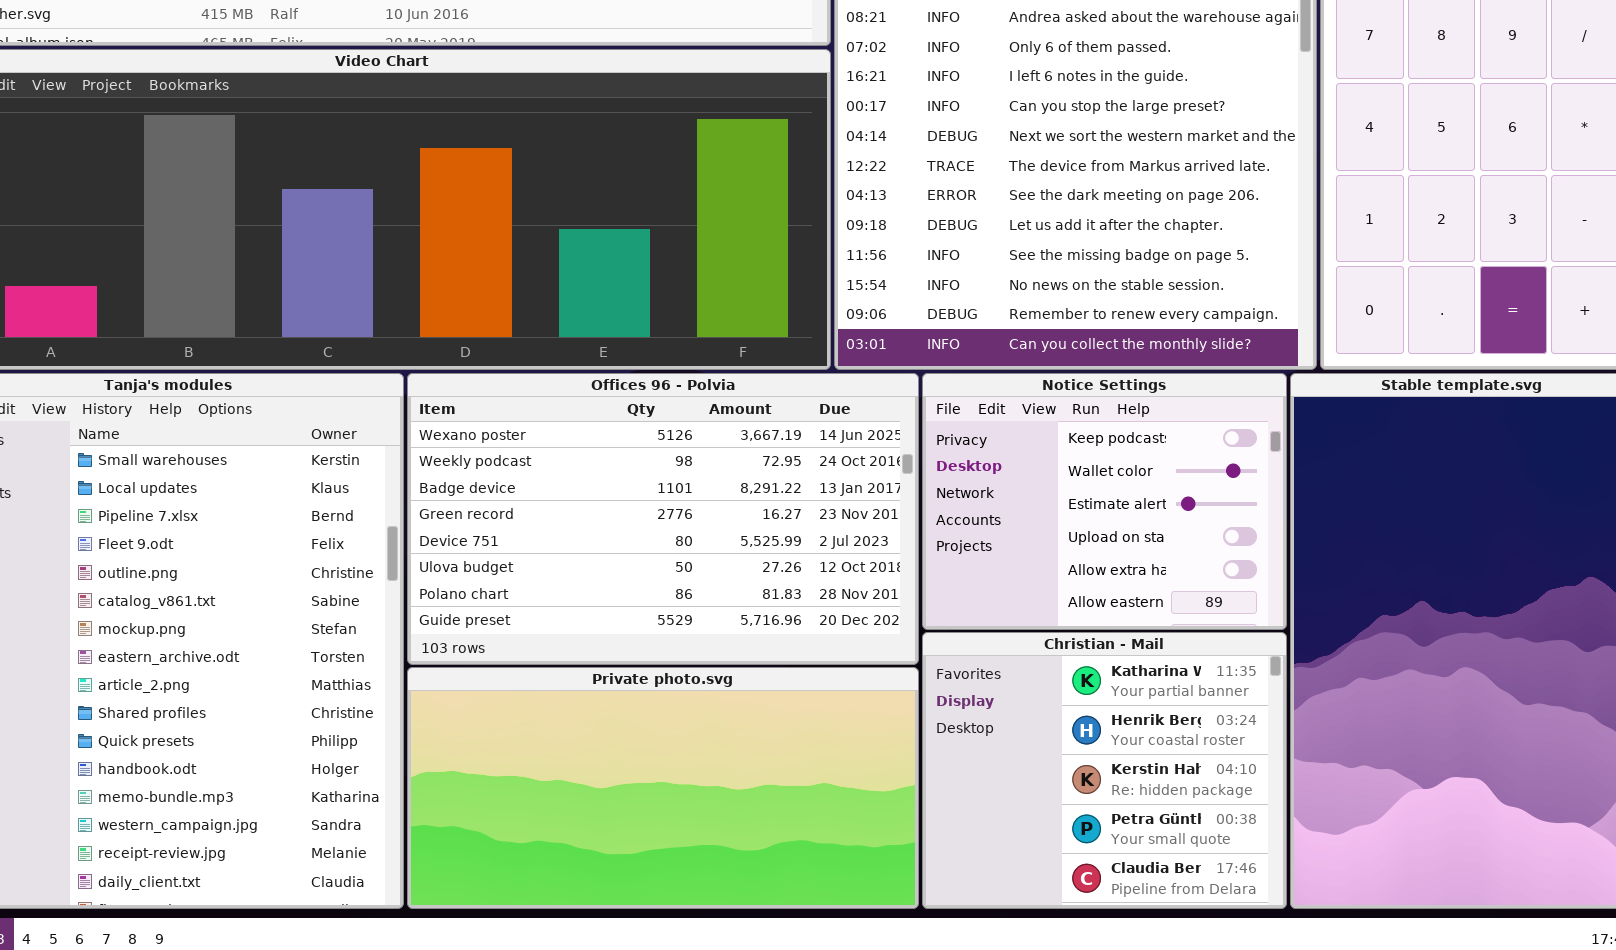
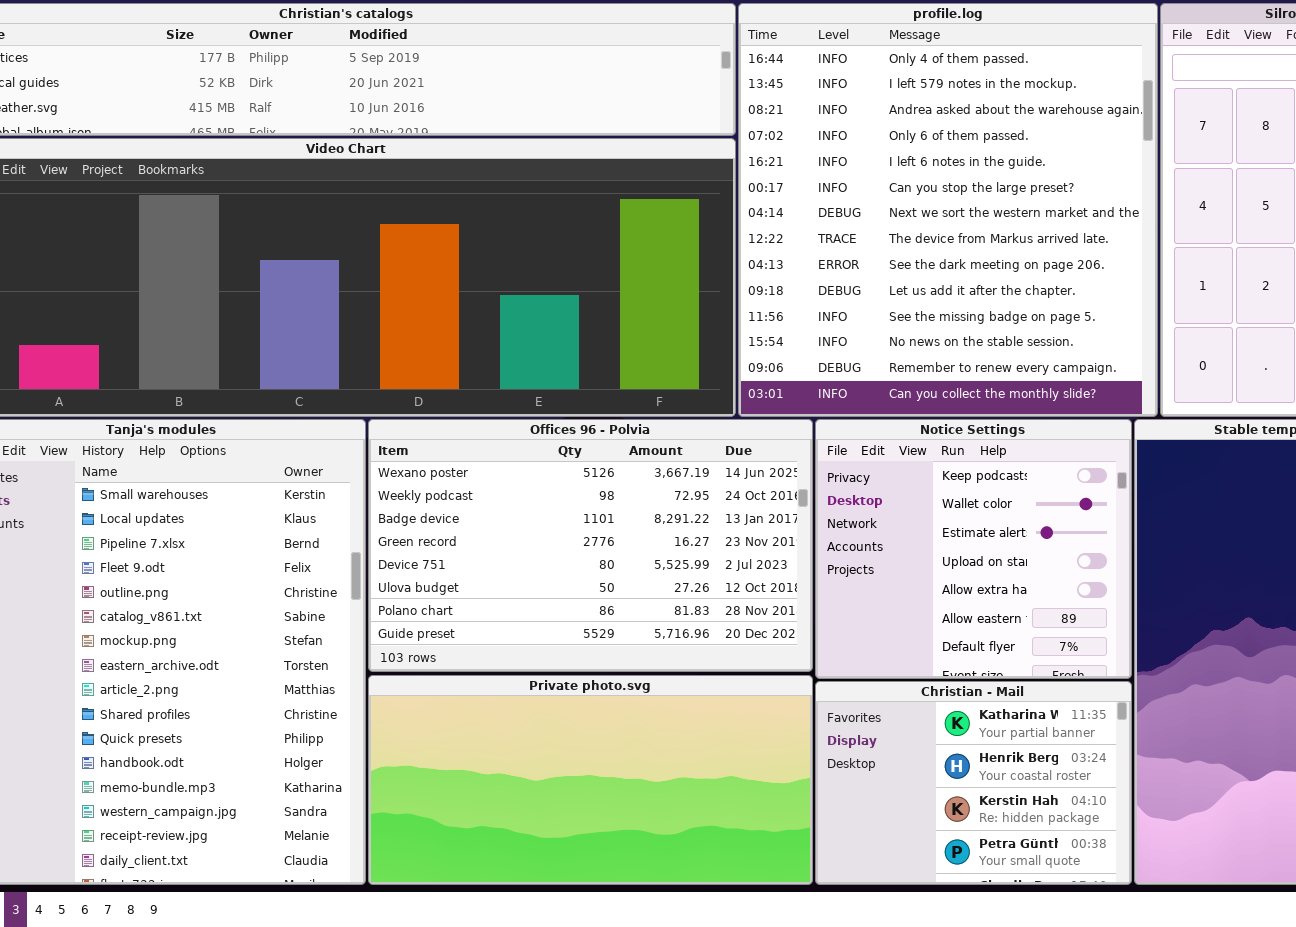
Notice Settings: [922,373,1287,630] -> [815,419,1132,679], resized
Christian - Mail: [922,632,1287,909] -> [815,681,1132,885], resized

